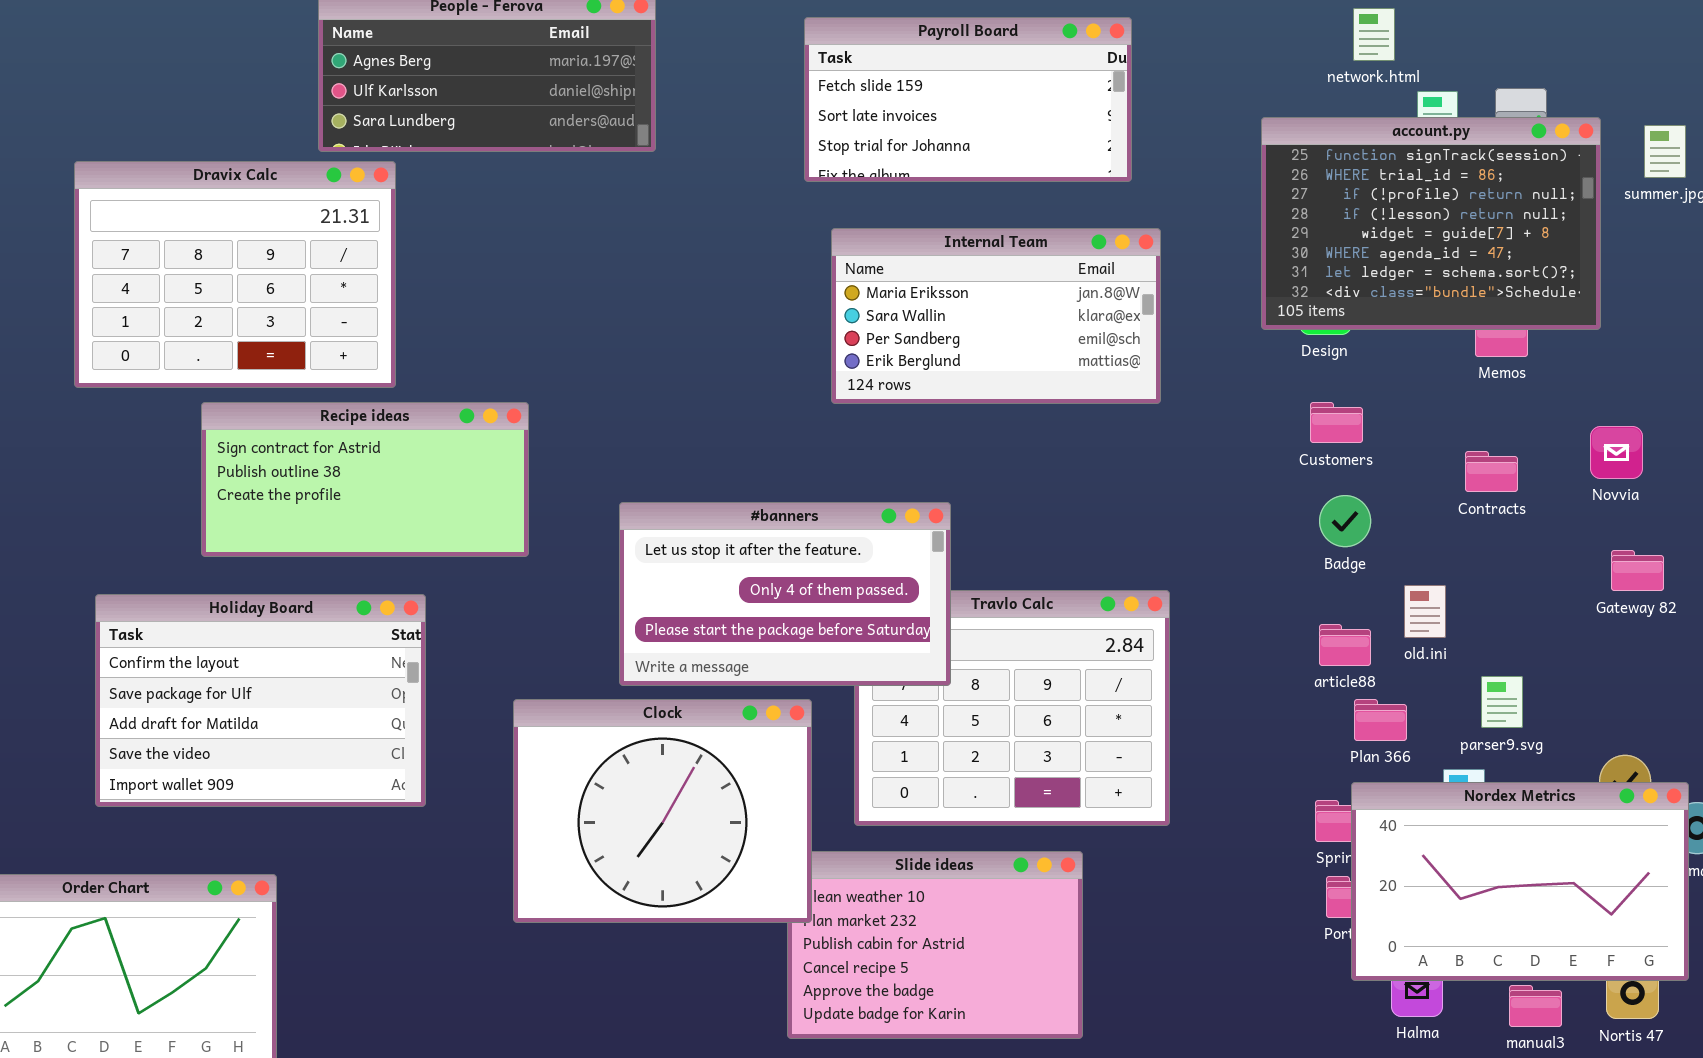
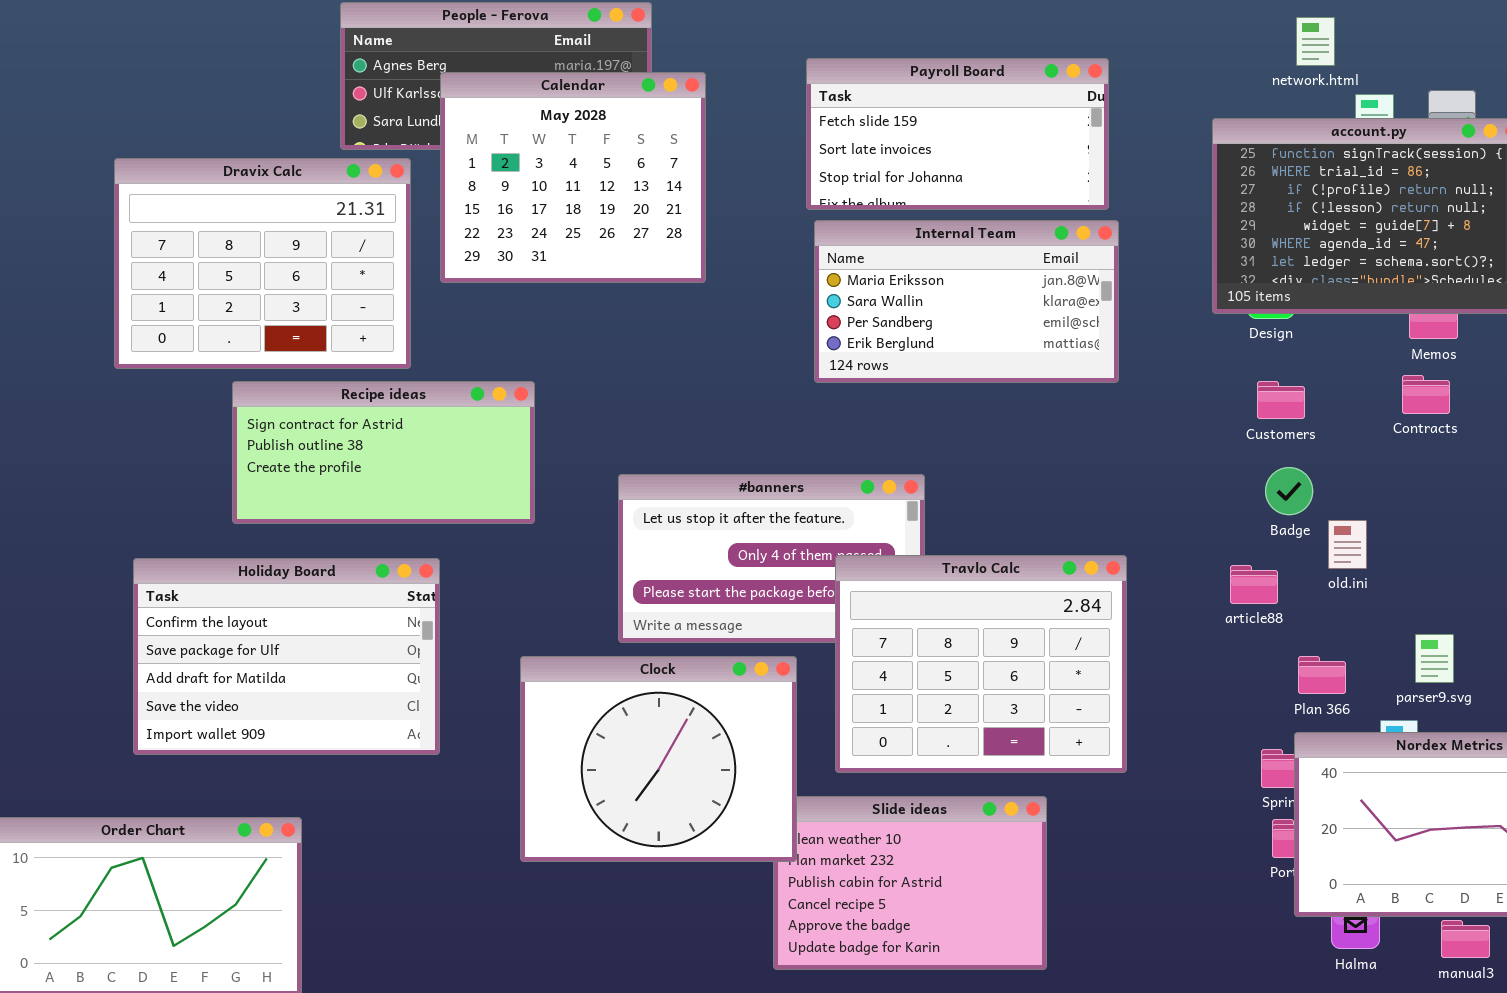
Payroll Board: [804,17,1132,182] -> [806,58,1109,210], moved
Calendar: none -> [440,72,706,283], opened
Contracts: [1465,451,1518,492] -> [1402,375,1450,414], moved
old.ini: [1404,585,1446,638] -> [1328,520,1367,569], moved
Travlo Calc: [854,590,1170,826] -> [835,555,1127,773], raised
article88: [1319,624,1371,666] -> [1230,565,1278,604], moved

